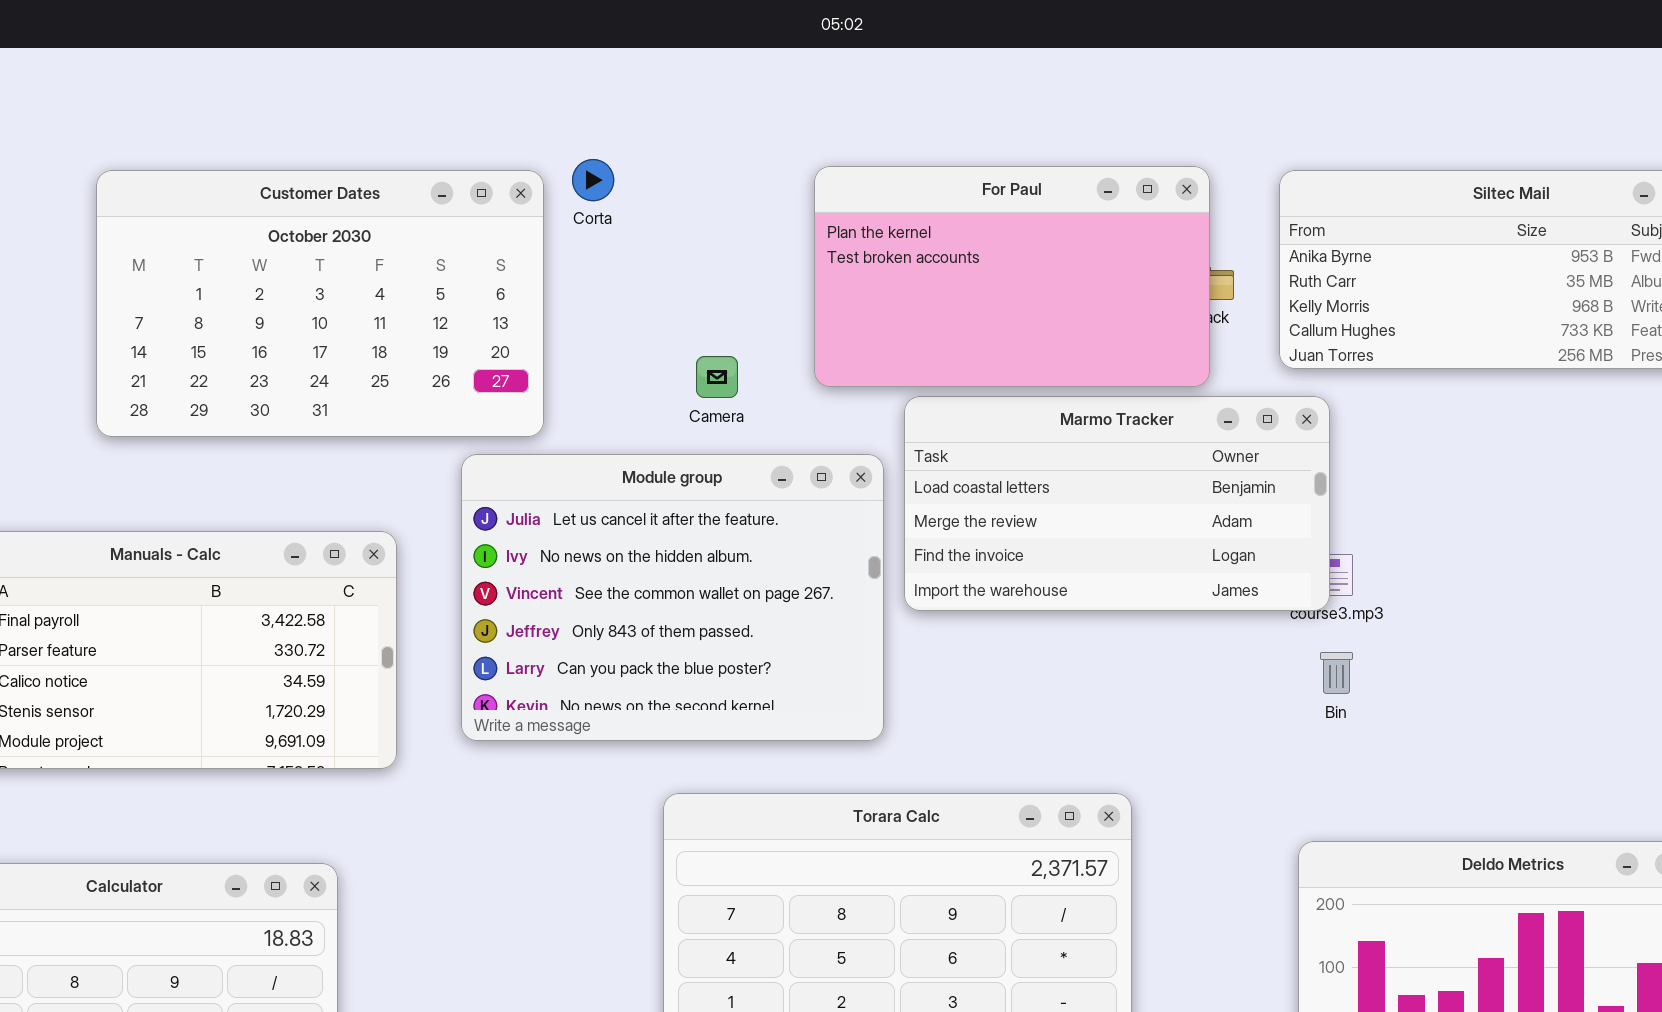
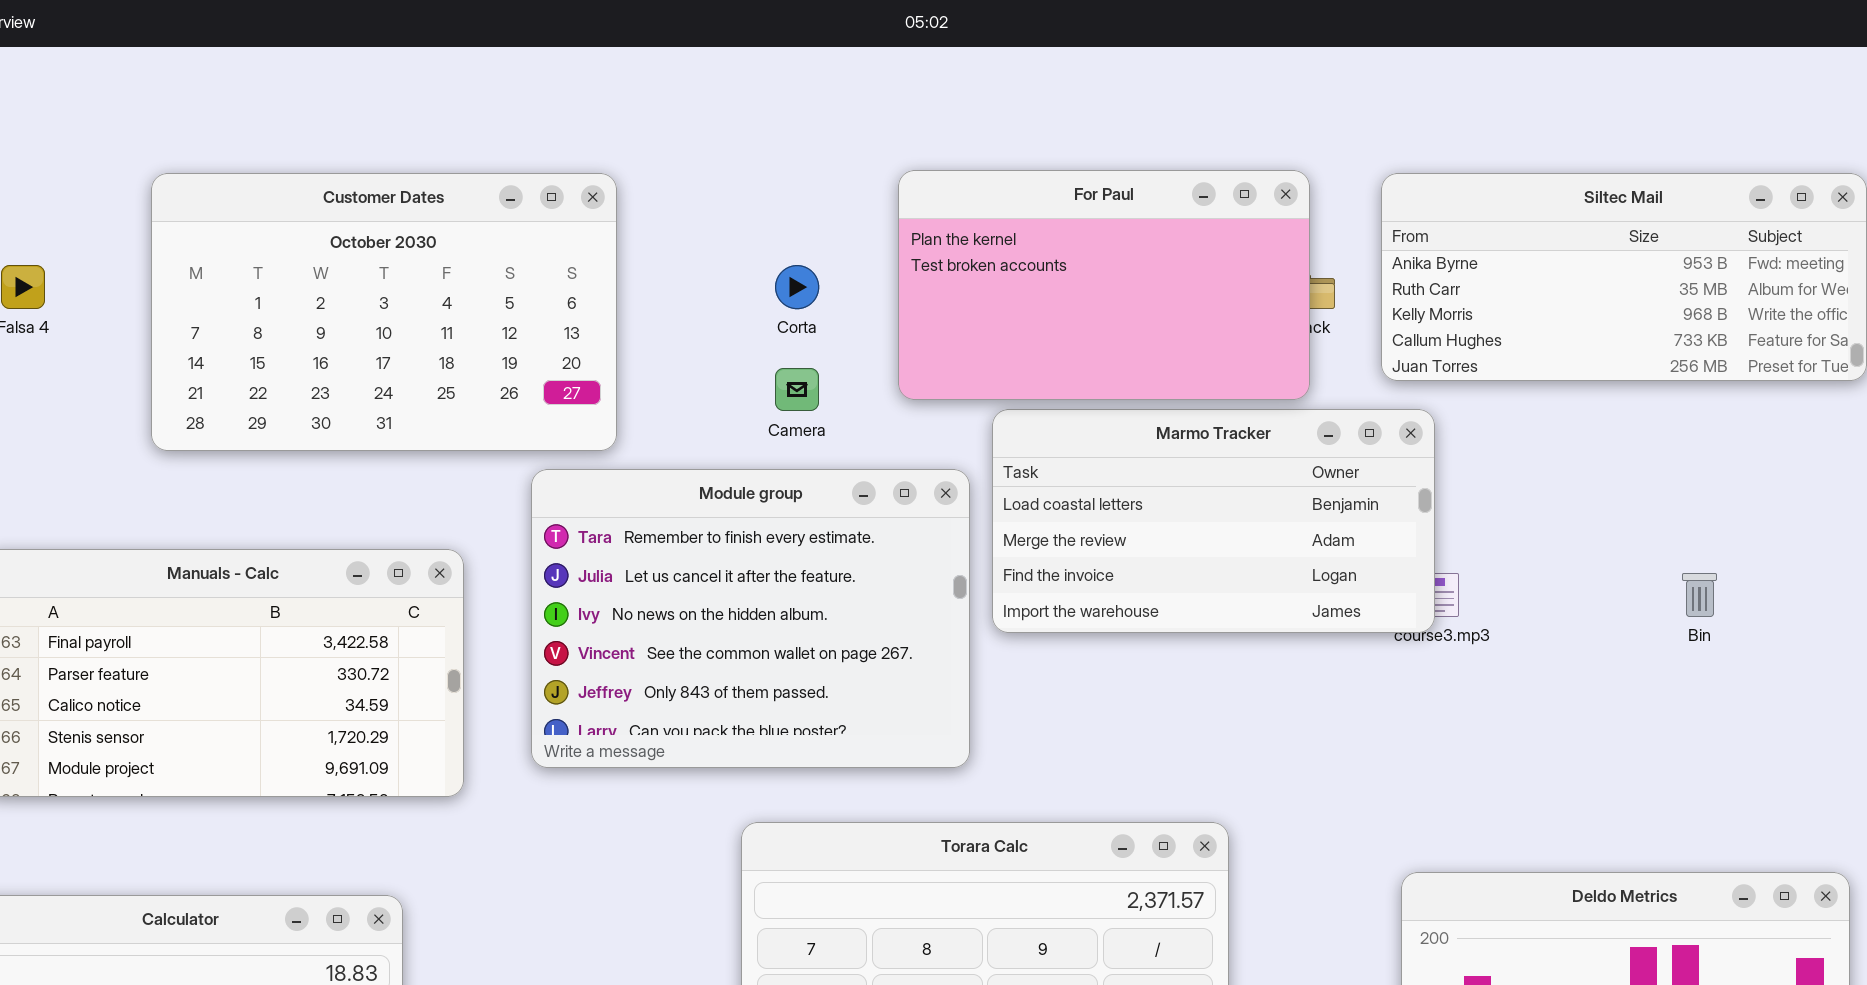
Corta: [572,159,614,201] -> [775,265,819,309], moved
Module group: [461,454,884,741] -> [531,469,970,768], scrolled up 1 row
Bin: [1320,652,1353,694] -> [1682,573,1717,617], moved

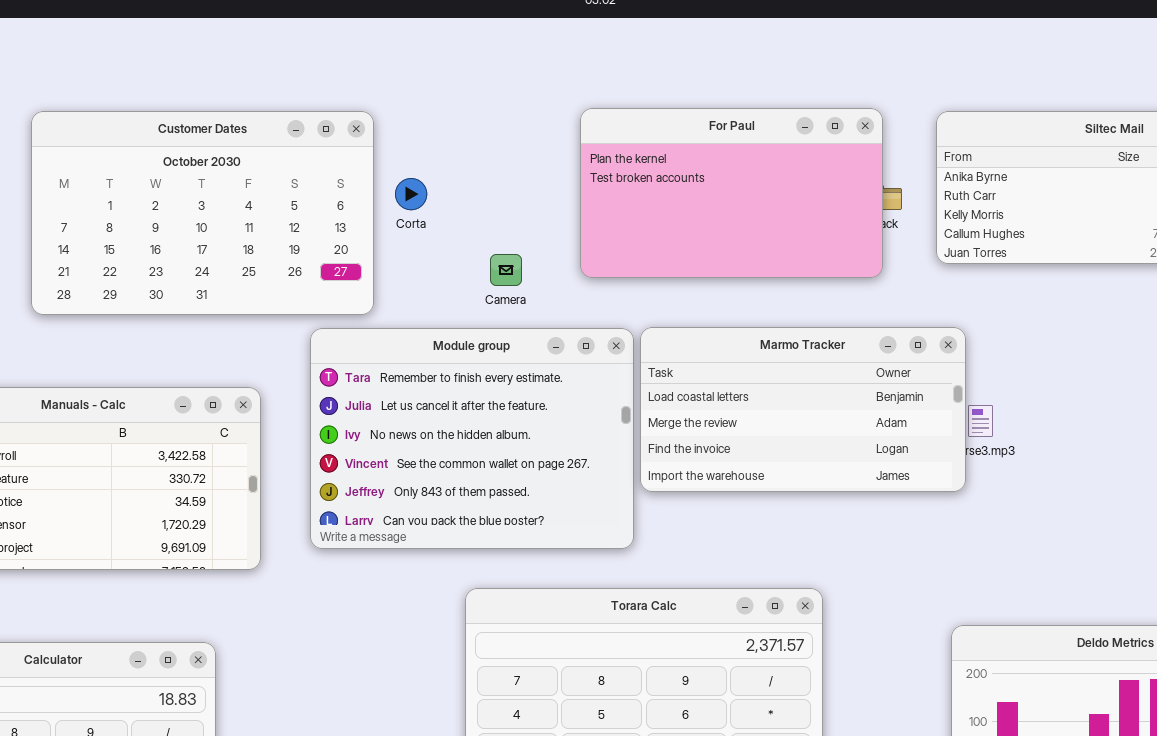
Corta: [775,265,819,309] -> [395,178,427,210], moved
Marmo Tracker: [992,409,1435,633] -> [640,327,966,492], moved

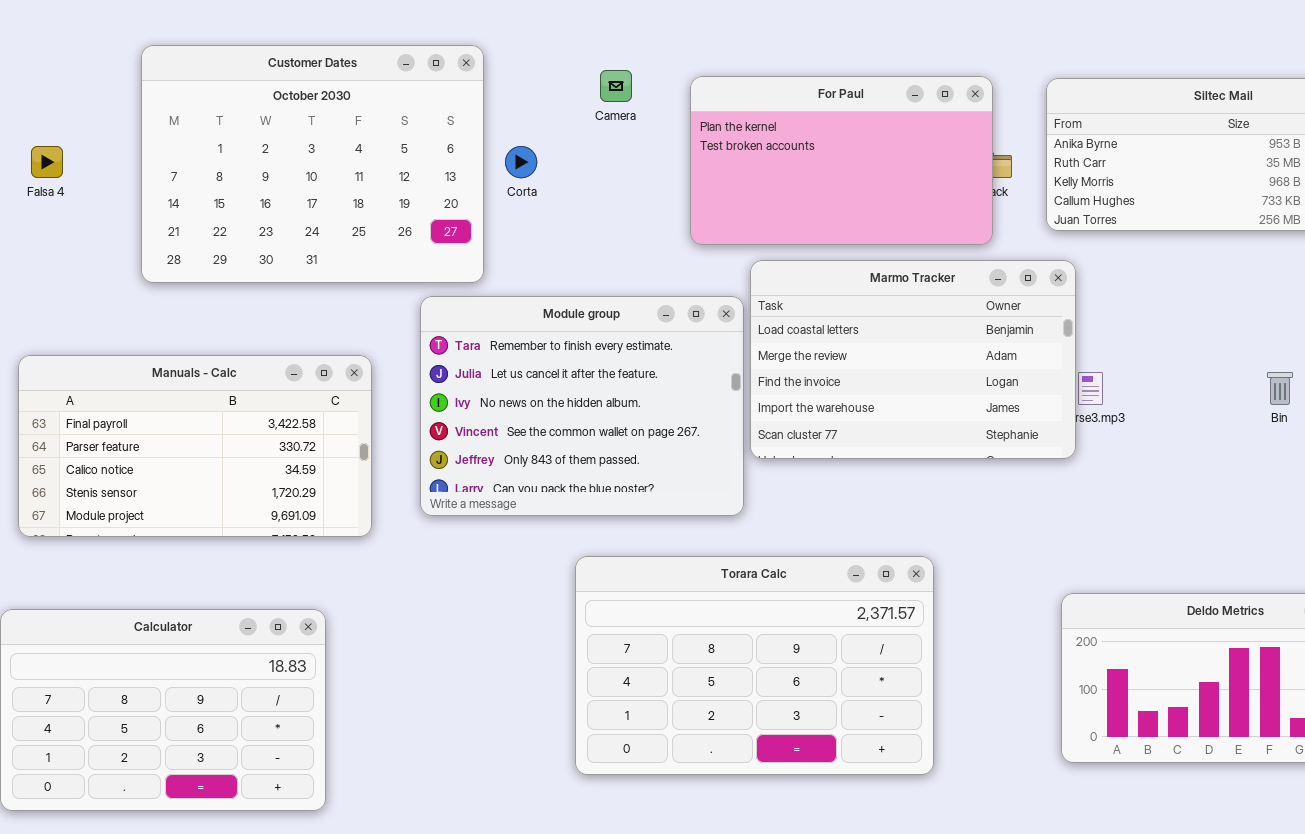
Customer Dates: [31,111,374,315] -> [141,45,484,283], resized
Camera: [490,254,522,286] -> [600,70,632,102], moved
Marmo Tracker: [640,327,966,492] -> [750,260,1076,459], resized

